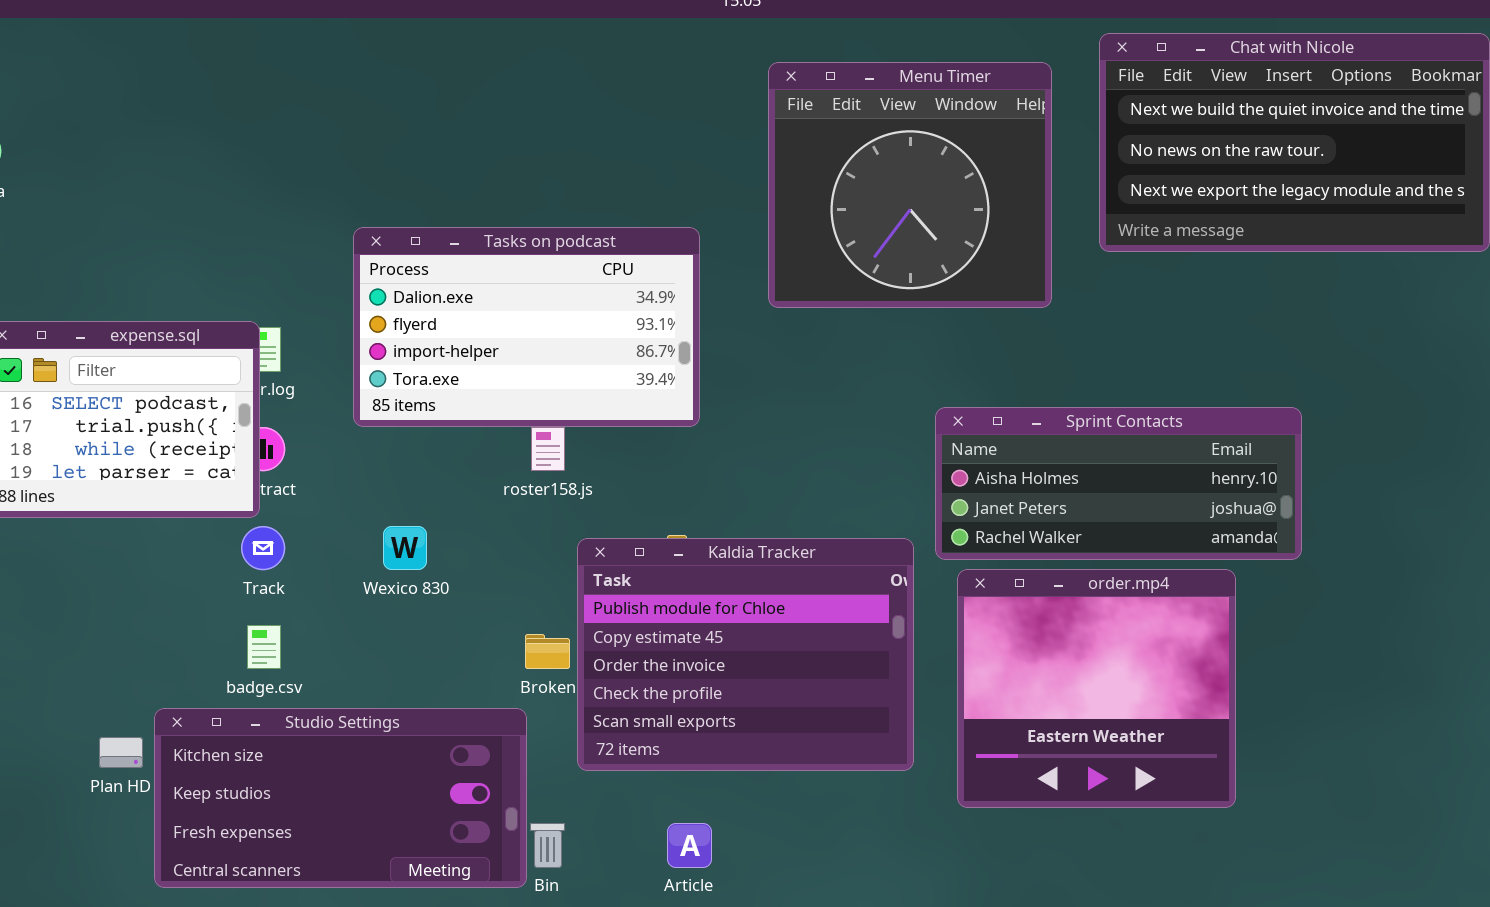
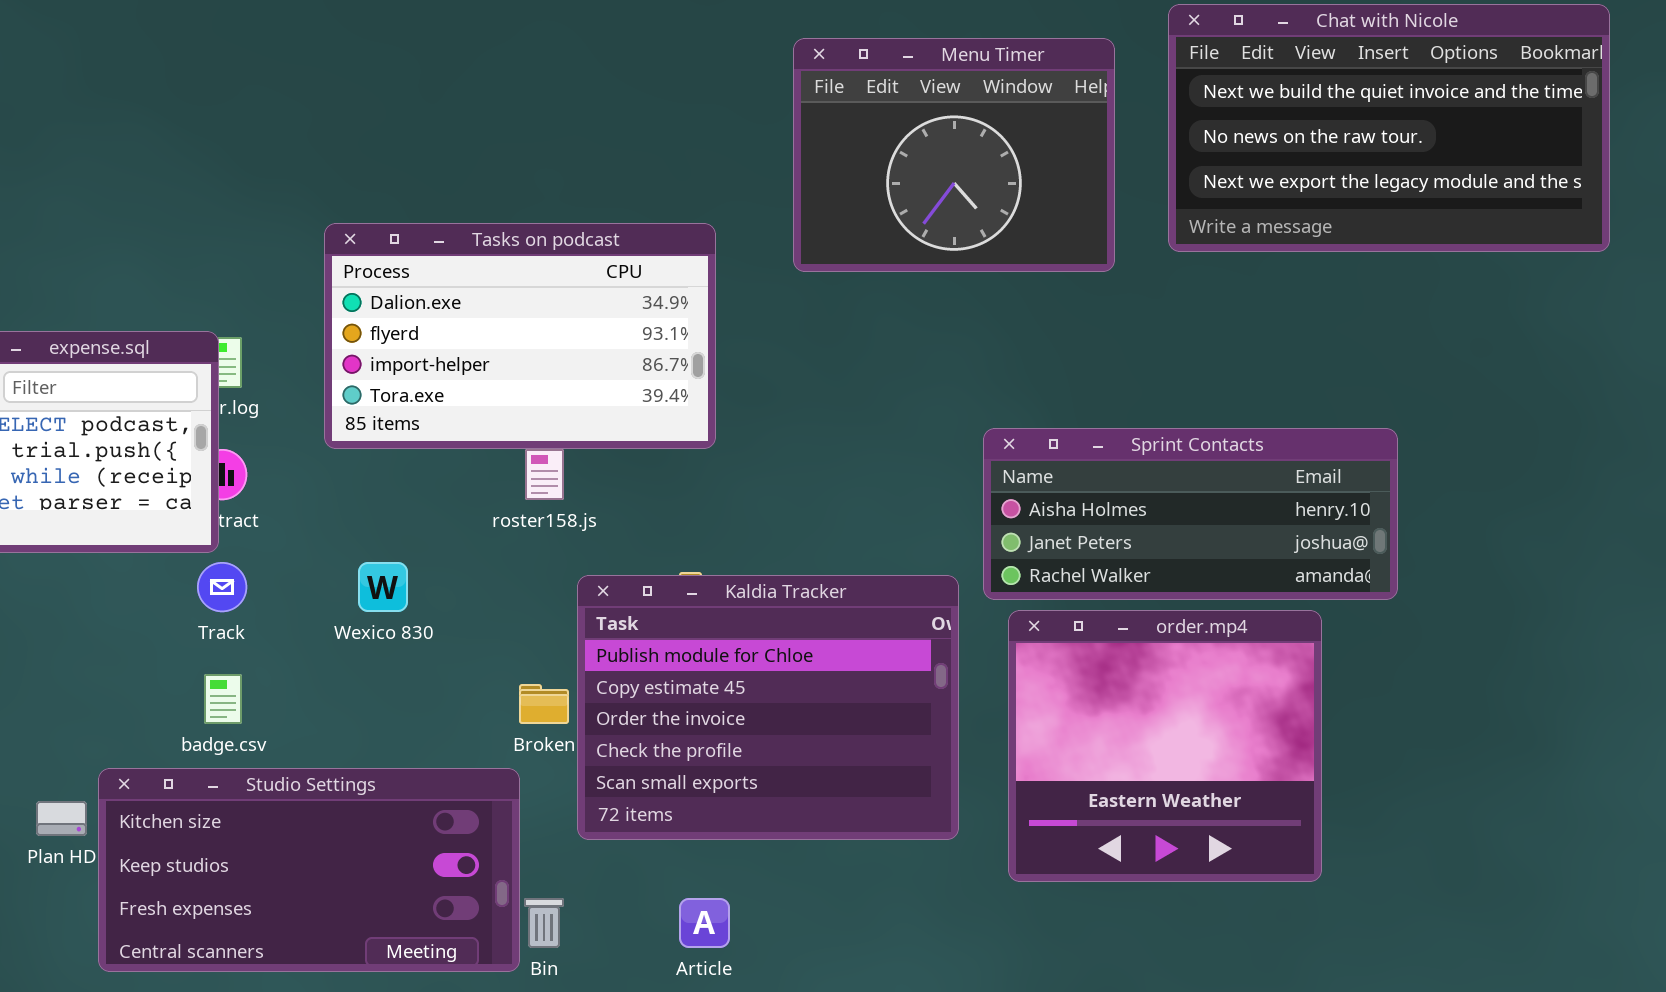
Menu Timer: [768,62,1052,308] -> [793,38,1115,272], resized

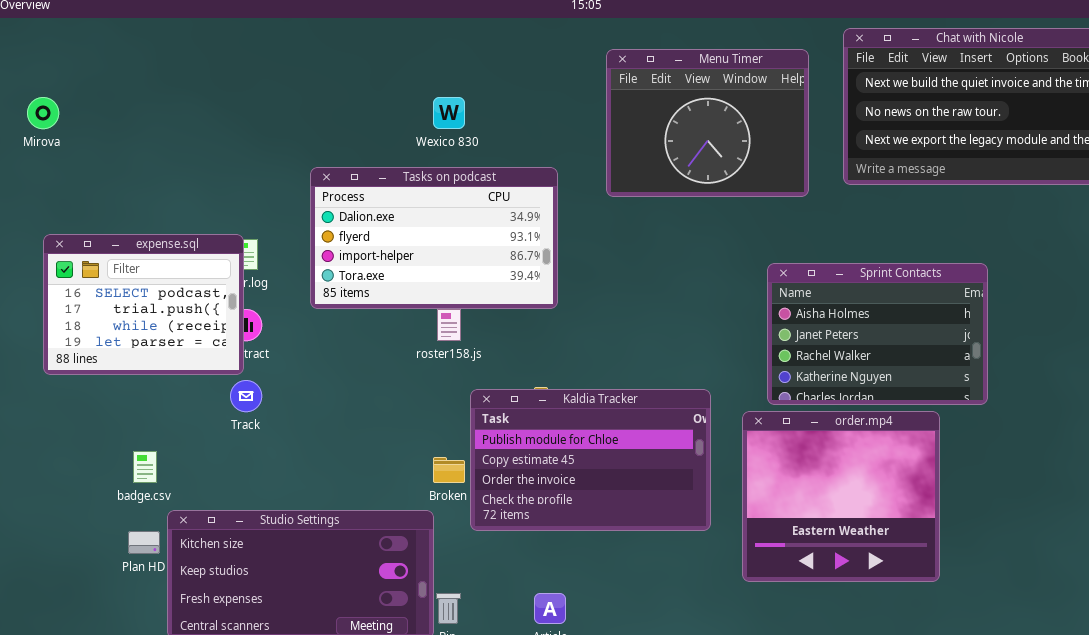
Sprint Contacts: [983,428,1398,600] -> [767,263,988,405], resized
Wexico 830: [358,562,408,612] -> [433,97,465,129], moved
Kaldia Tracker: [577,575,959,840] -> [470,389,711,531], resized
badge.csv: [204,674,242,724] -> [133,451,157,483], moved

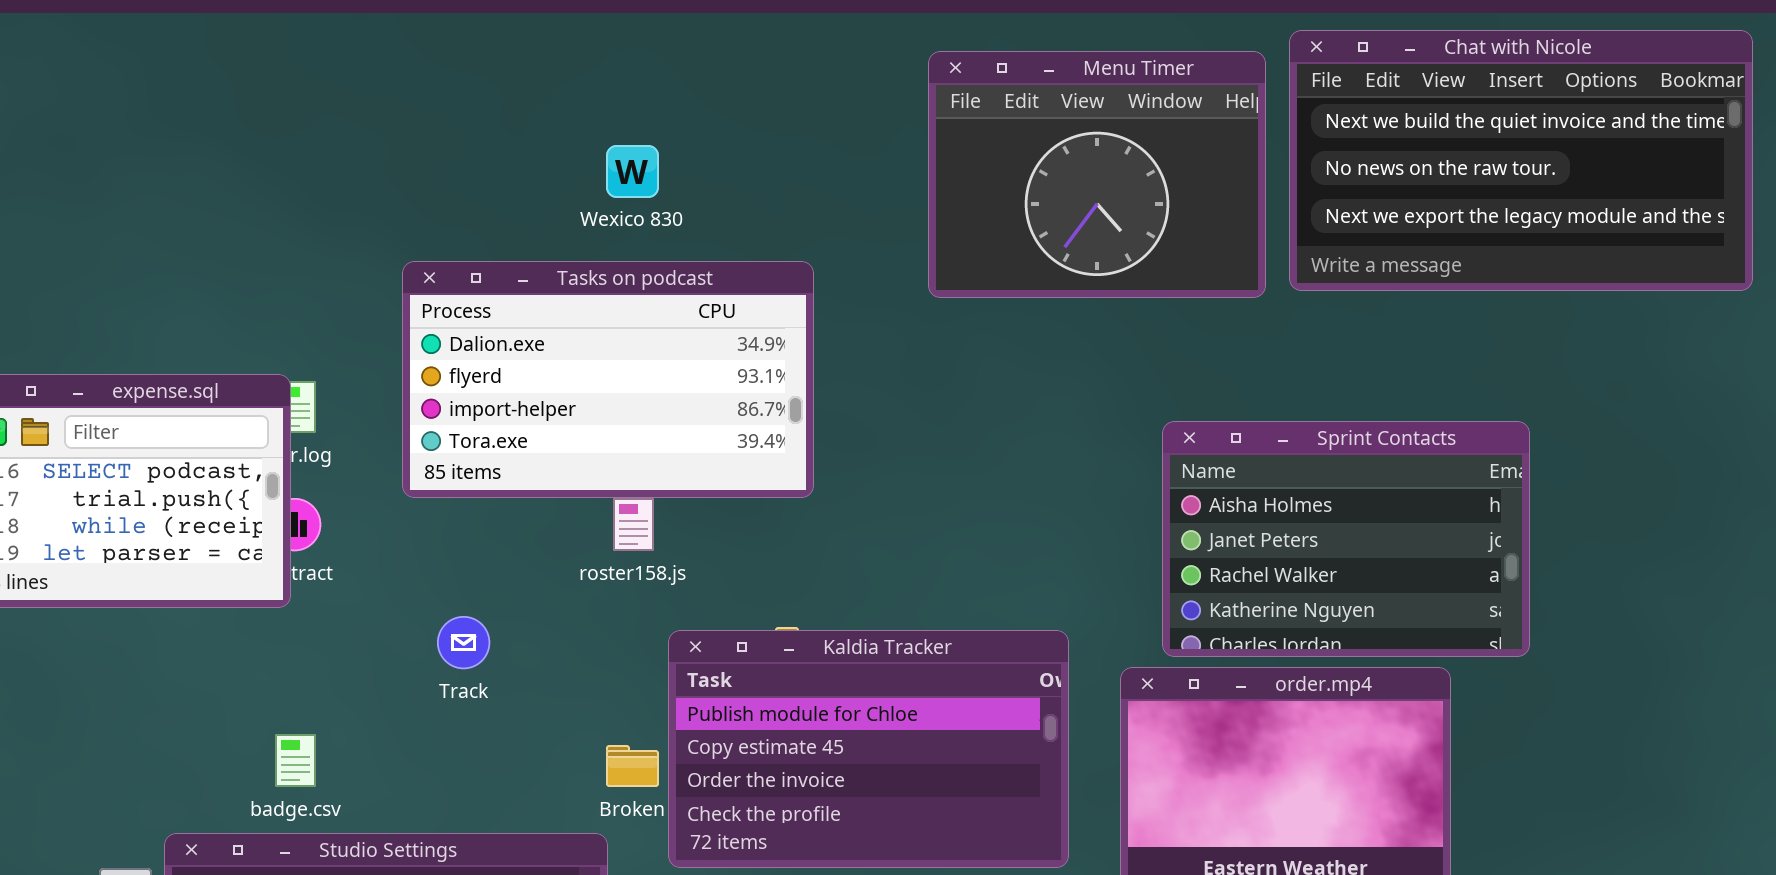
Menu Timer: [606,49,809,197] -> [928,51,1266,298], moved
Track: [230,380,262,412] -> [437,616,490,669], moved
badge.csv: [133,451,157,483] -> [275,734,316,787], moved

